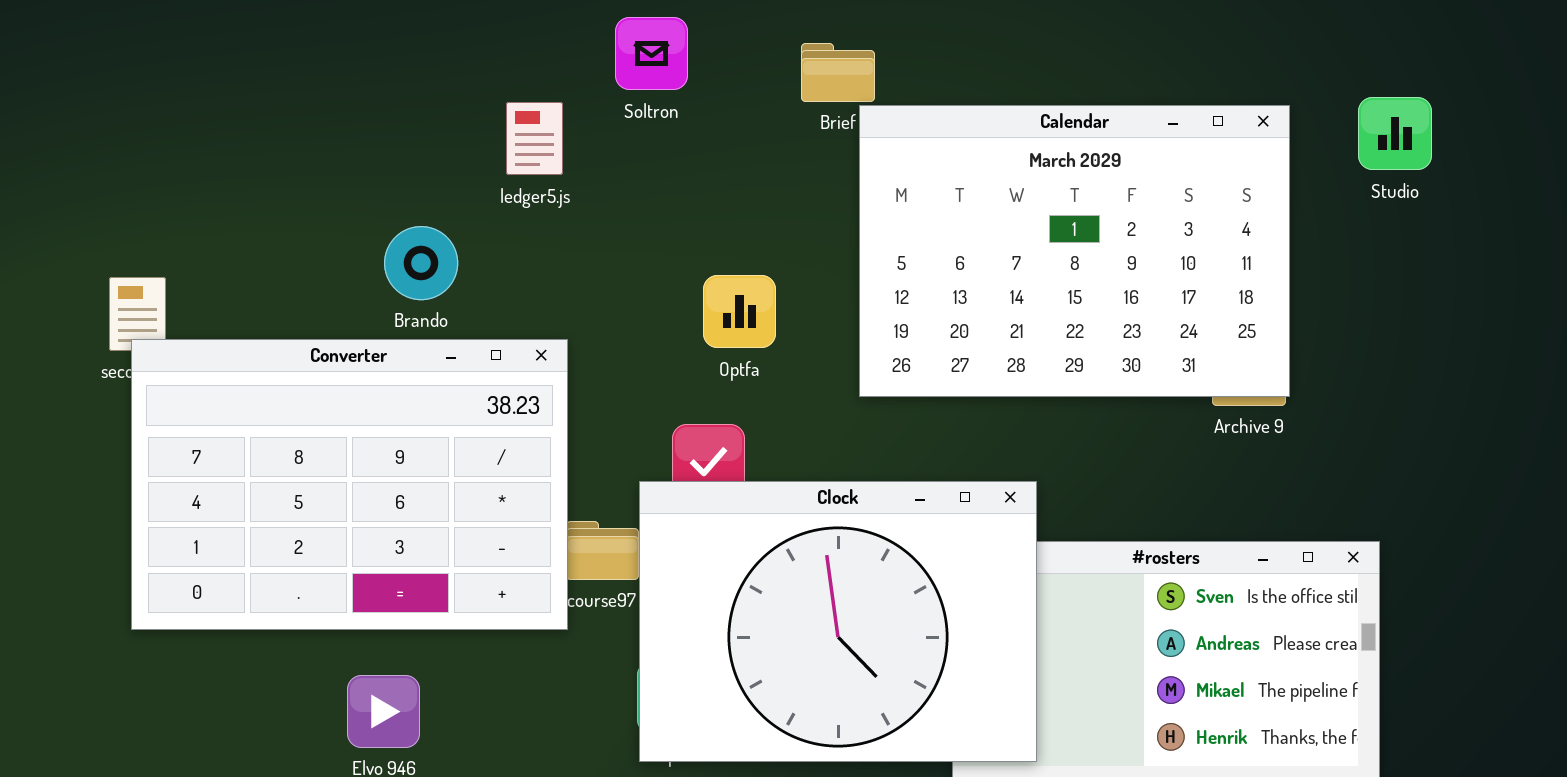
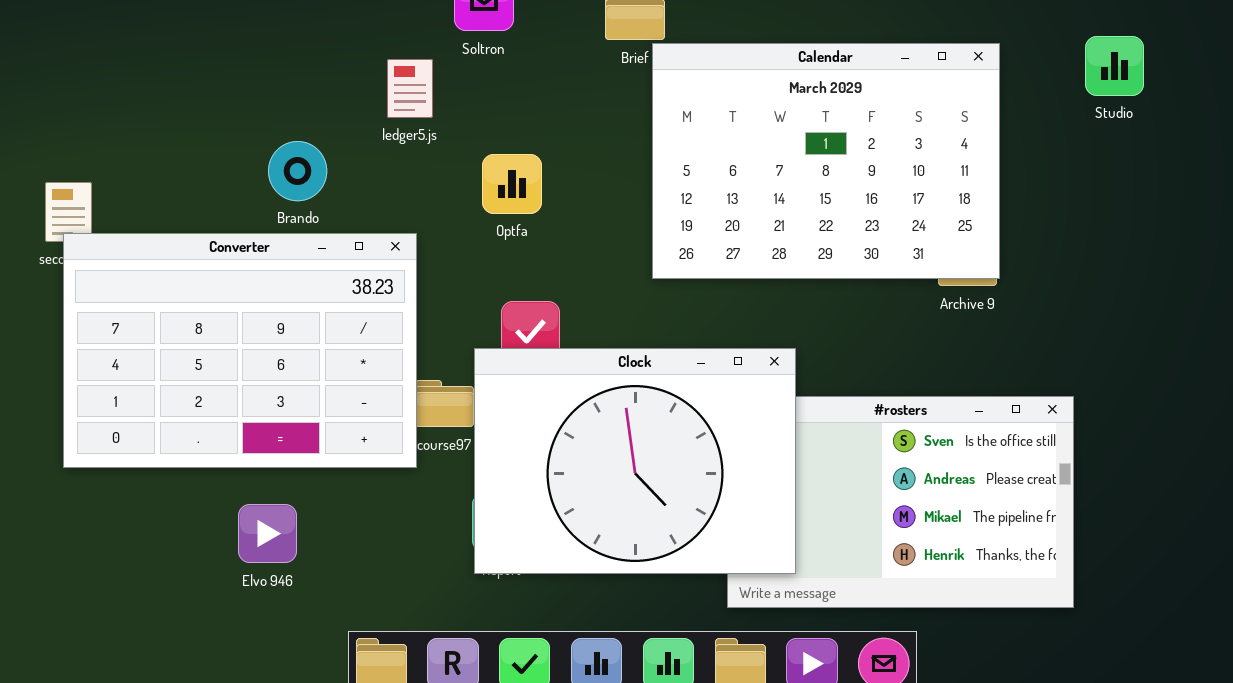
Studio: [1358,97,1432,170] -> [1085,36,1144,96], moved
ledger5.js: [506,102,563,175] -> [387,59,433,118], moved
Optfa: [703,275,776,348] -> [482,154,542,214], moved

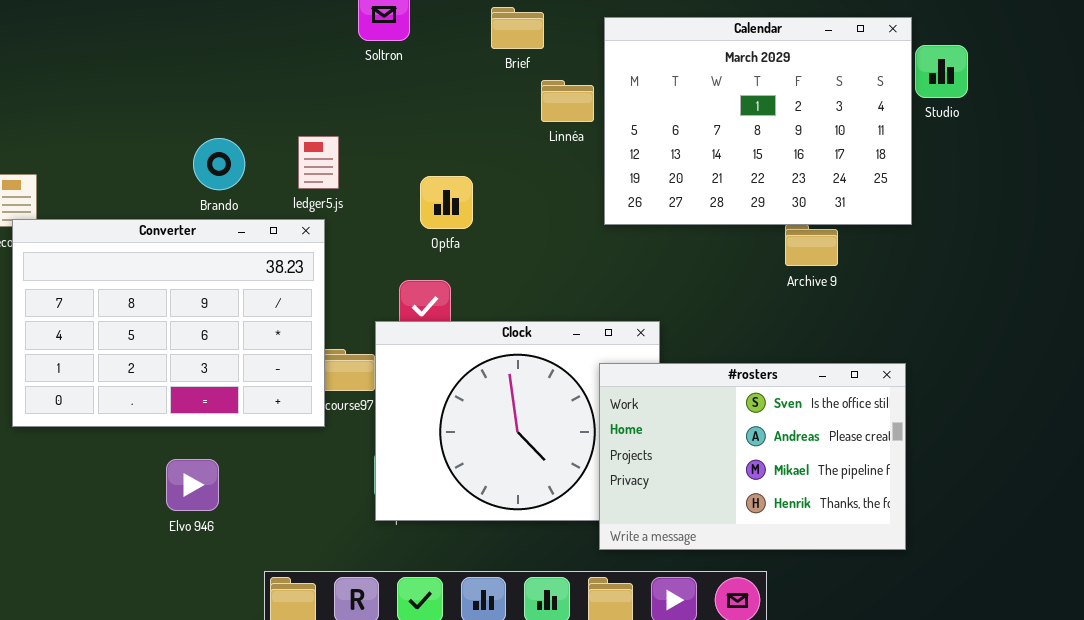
Calendar: [652,43,1000,279] -> [604,17,912,225], moved
ledger5.js: [387,59,433,118] -> [298,136,339,189], moved
Optfa: [482,154,542,214] -> [420,176,473,229], moved
#rosters: [727,396,1074,608] -> [599,363,906,550], raised

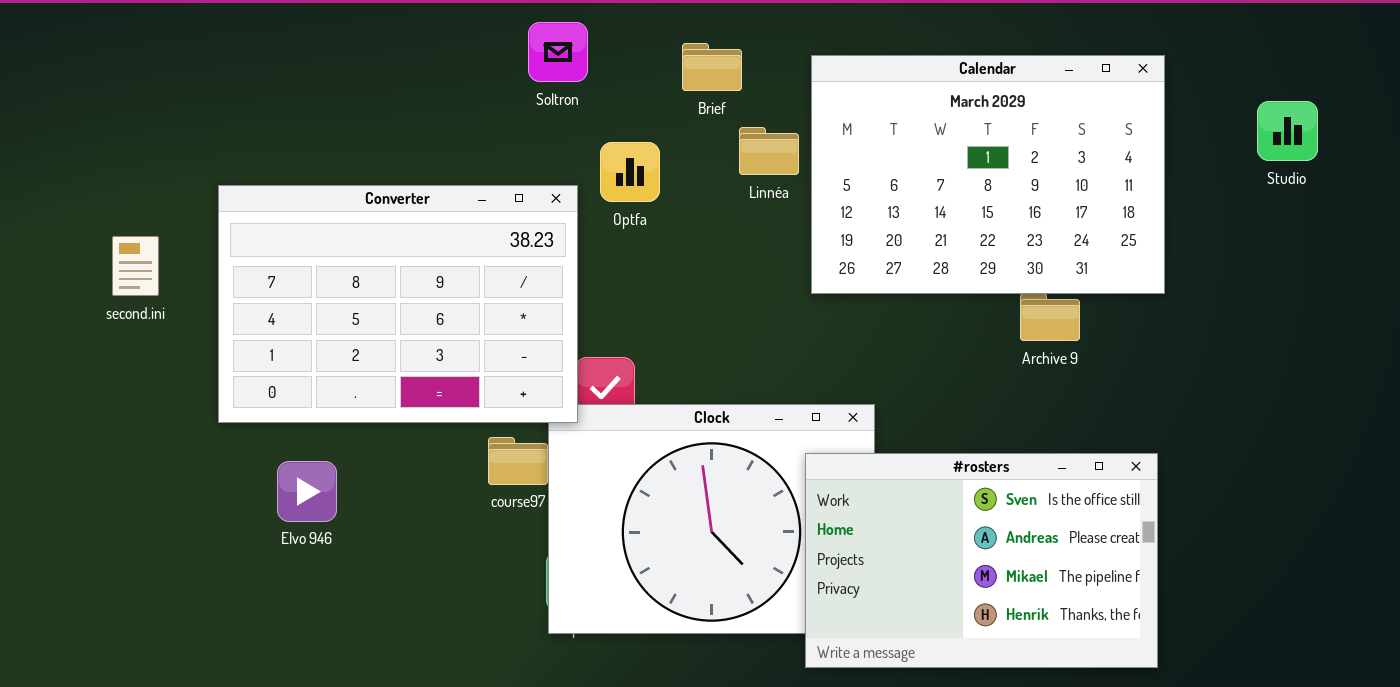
Studio: [915,45,968,98] -> [1257,101,1318,161], moved
Optfa: [420,176,473,229] -> [600,142,660,202], moved
Converter: [12,219,325,427] -> [218,185,578,423], moved
Elvo 946: [166,459,219,511] -> [277,461,337,522], moved

